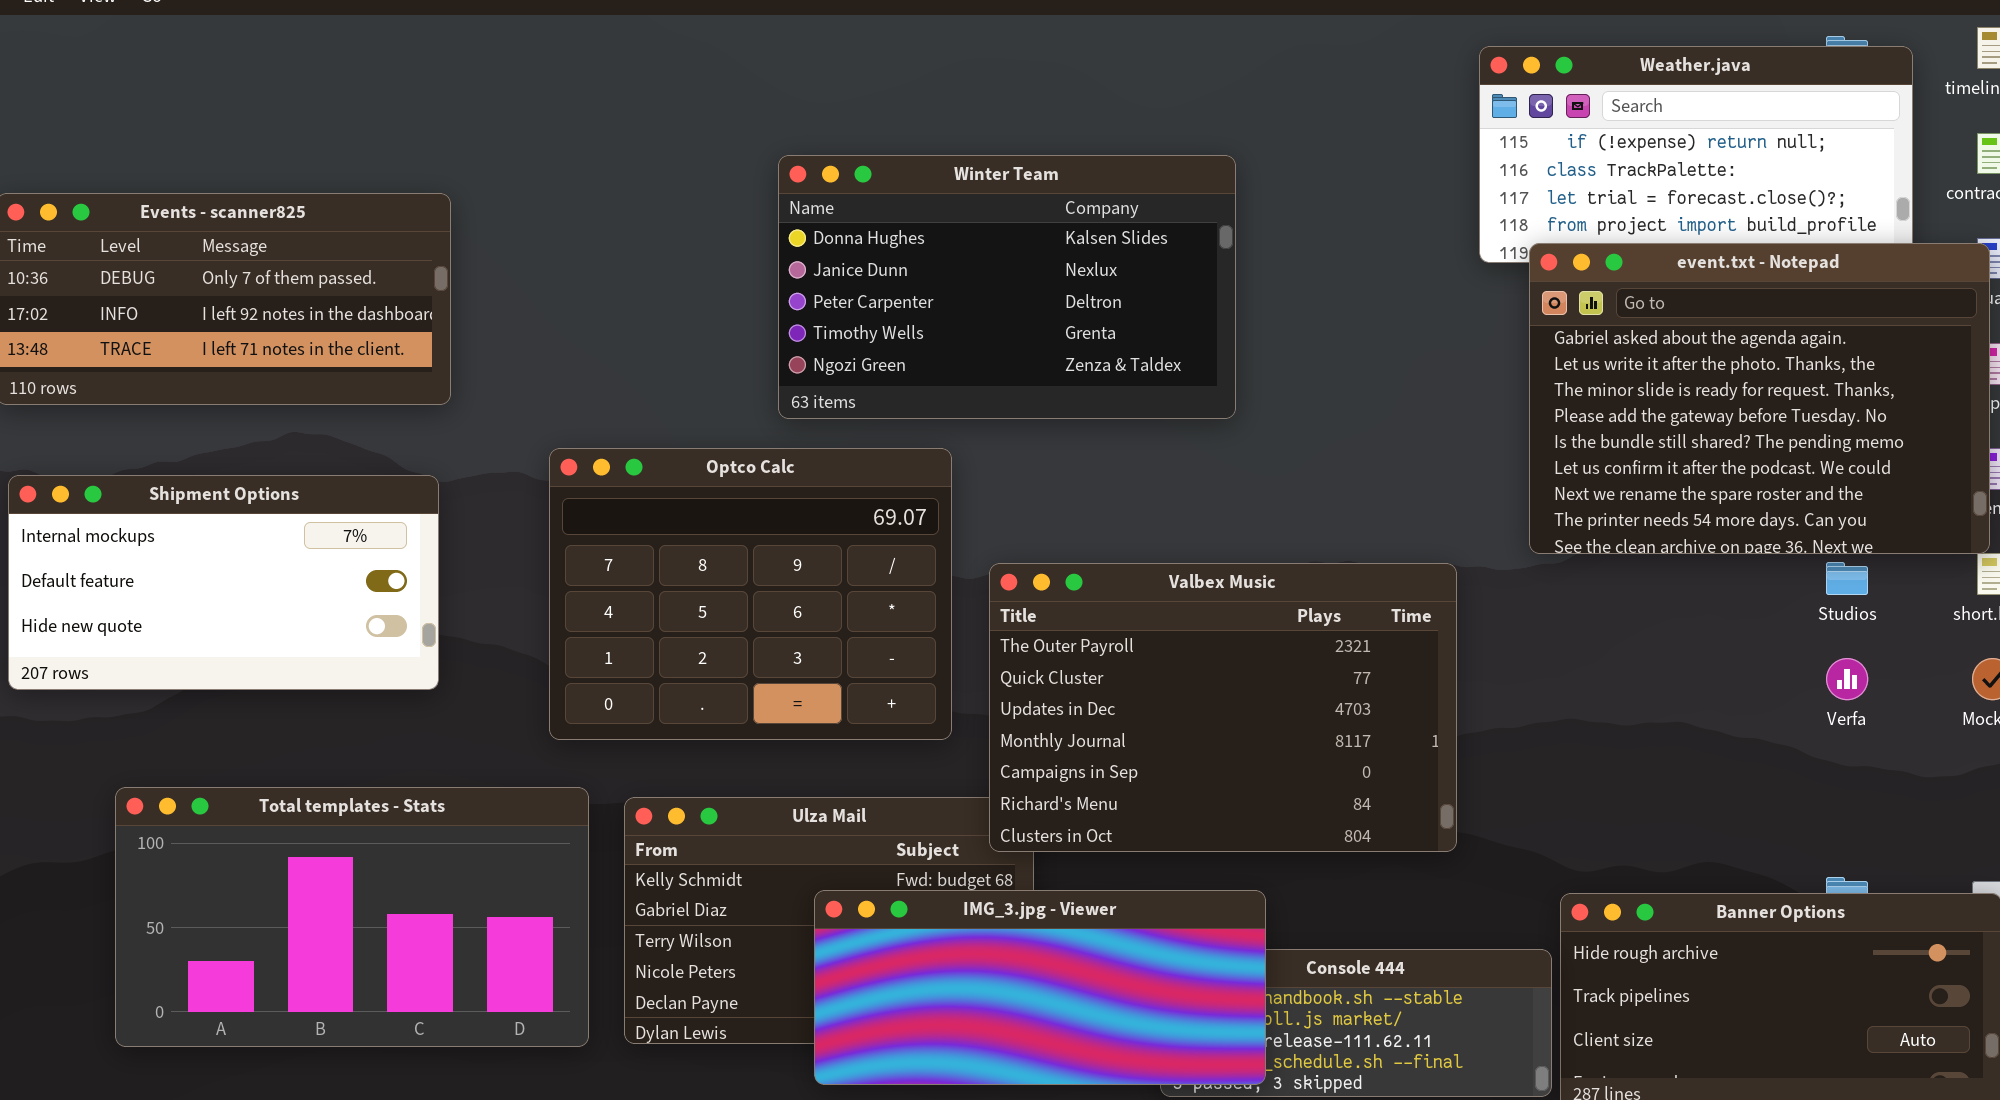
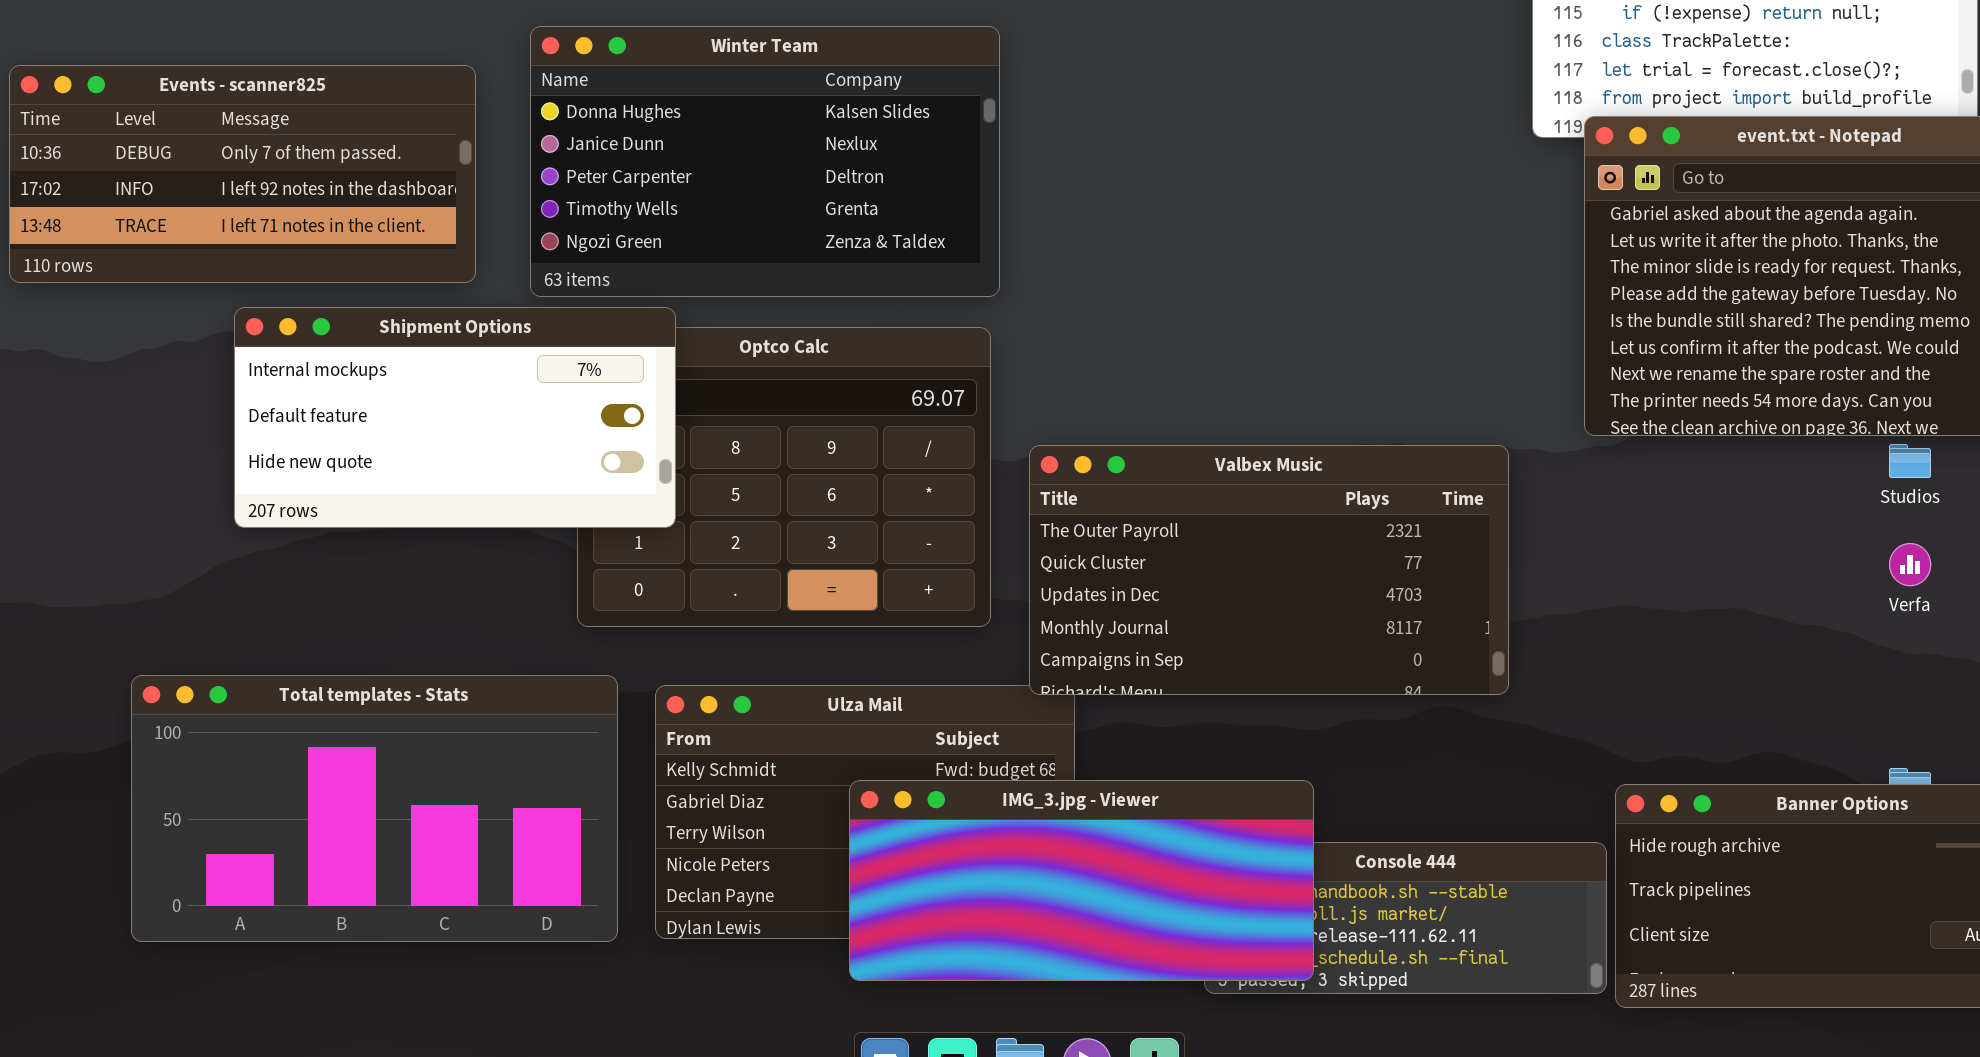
Winter Team: [778,155,1236,419] -> [530,26,1000,297], moved
Shipment Options: [8,475,439,690] -> [234,307,676,528], moved
Valbex Music: [989,563,1457,852] -> [1029,445,1509,695], resized

